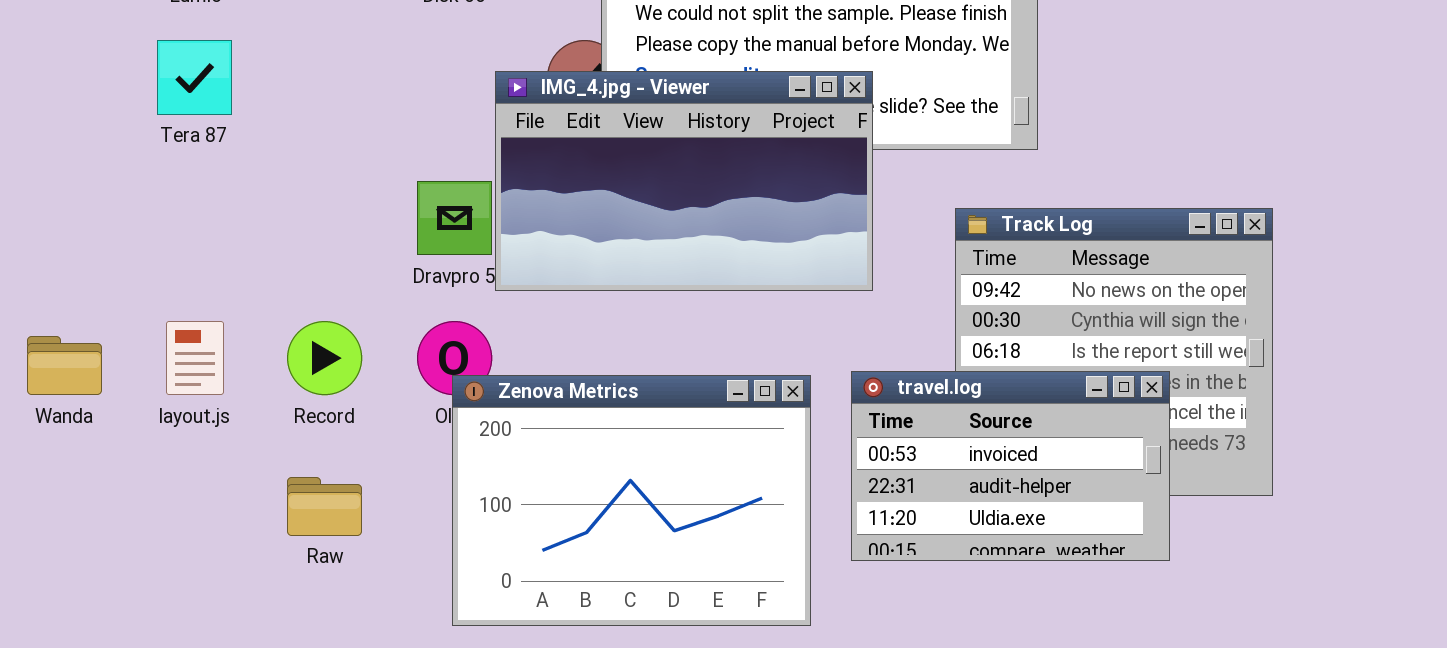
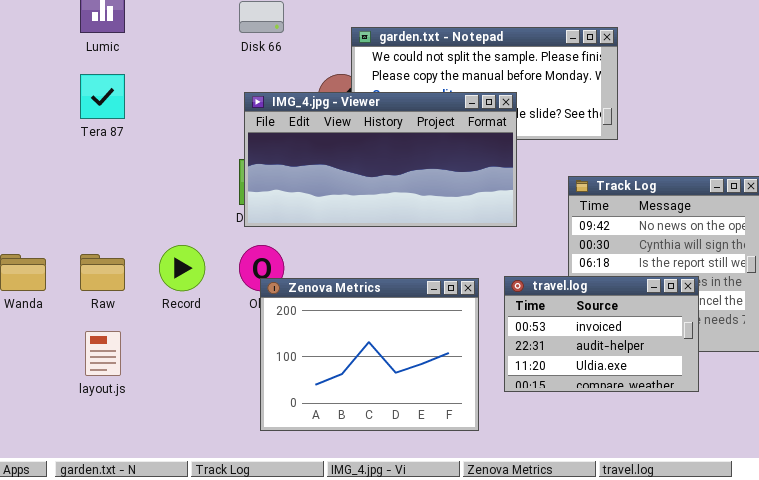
IMG_4.jpg - Viewer: [495,71,873,291] -> [244,92,517,227], resized
layout.js: [166,321,224,395] -> [85,331,121,376], moved
Raw: [287,477,362,536] -> [80,254,125,291], moved

